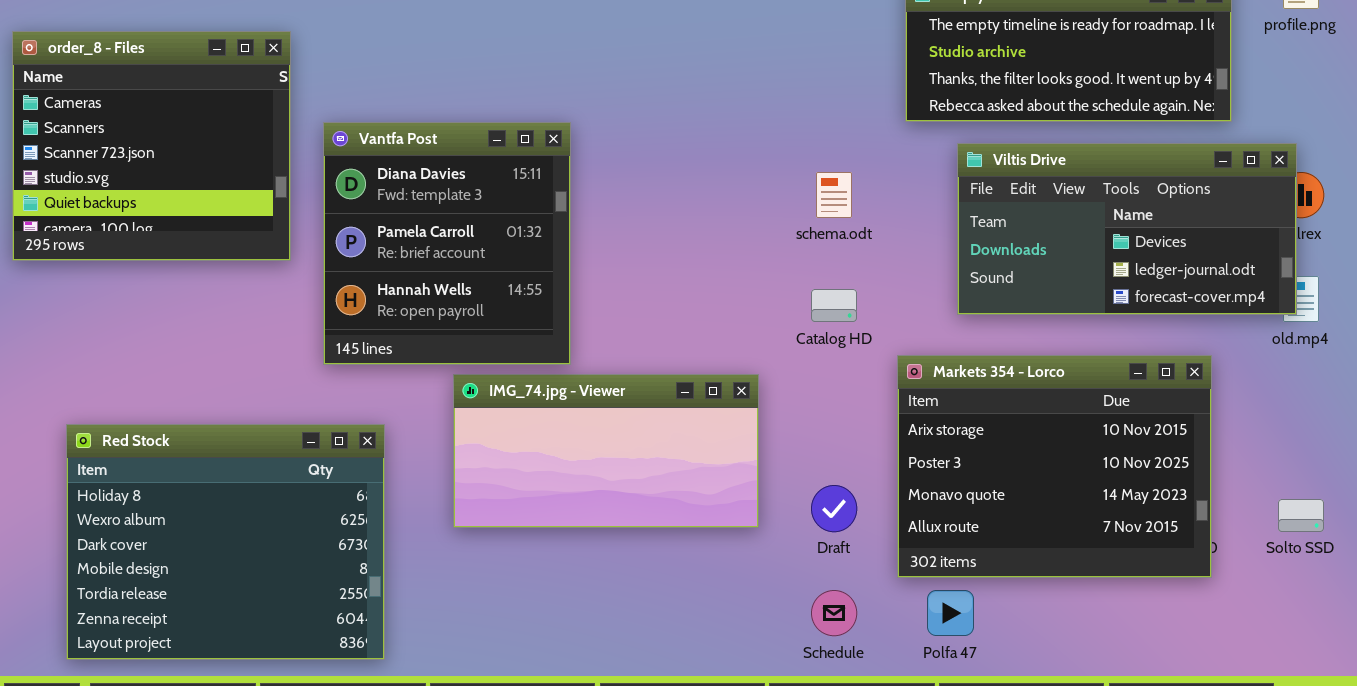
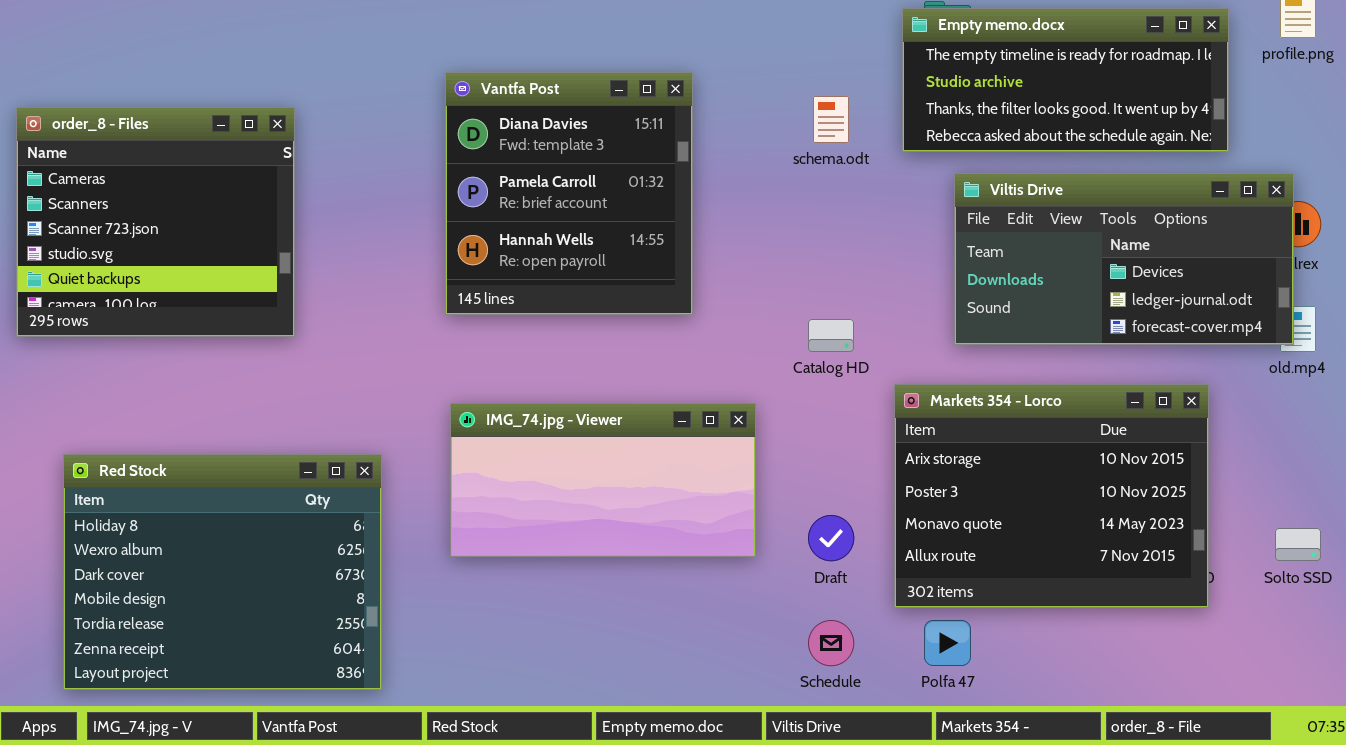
order_8 - Files: [12,31,291,261] -> [16,107,295,337], moved
Vantfa Post: [323,122,571,365] -> [445,72,693,315], moved
schema.odt: [816,172,852,218] -> [813,96,849,143], moved

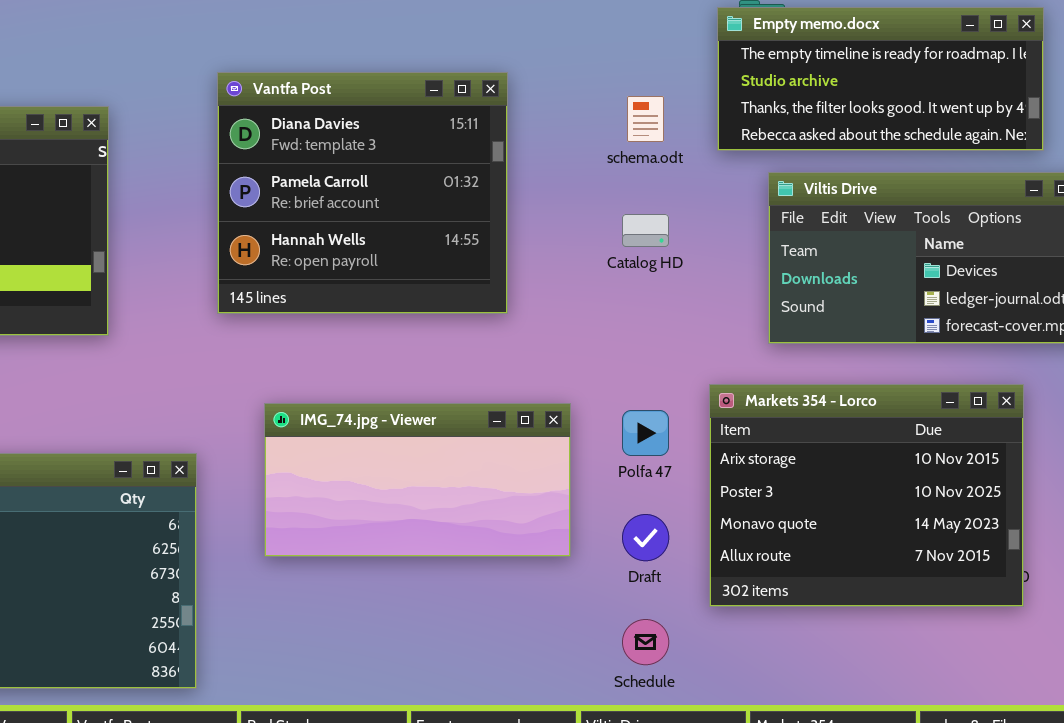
Vantfa Post: [445,72,693,315] -> [217,72,508,314], resized
Catalog HD: [808,319,854,352] -> [622,214,669,247], moved
Polfa 47: [924,620,971,666] -> [622,410,669,456], moved

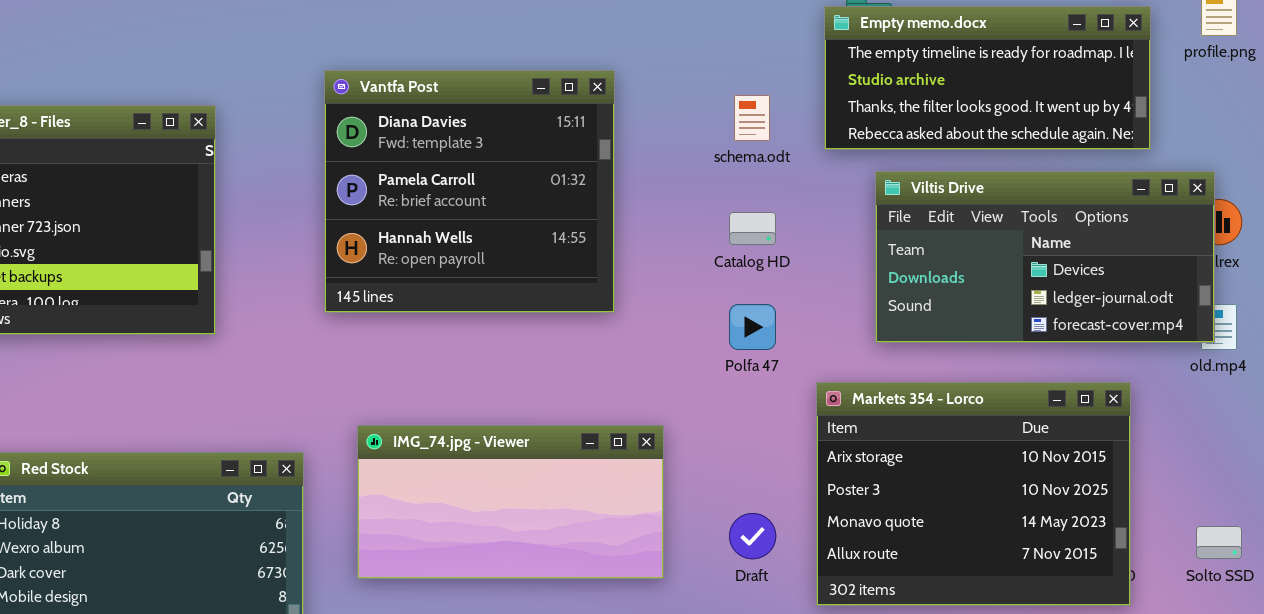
IMG_74.jpg - Viewer: [264,403,571,557] -> [357,425,664,579], moved
Polfa 47: [622,410,669,456] -> [729,304,776,350], moved

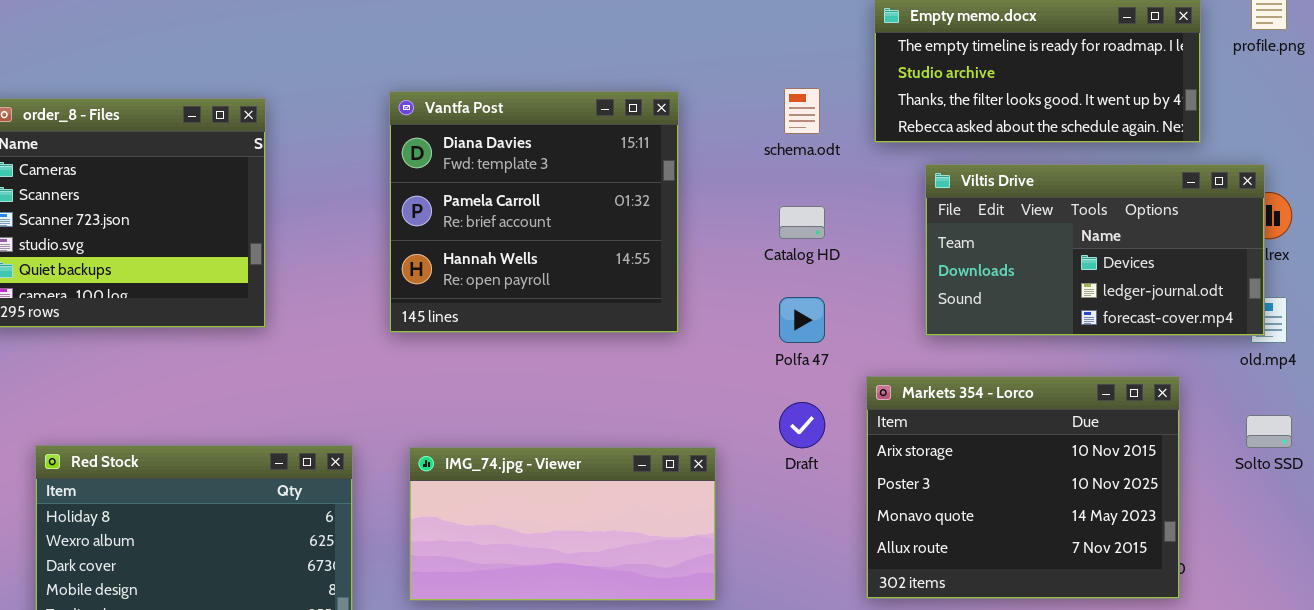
Vantfa Post: [324,70,615,313] -> [389,91,679,333], moved
IMG_74.jpg - Viewer: [357,425,664,579] -> [409,447,716,601], moved
Draft: [729,513,776,559] -> [779,402,825,448], moved
Solto SSD: [1196,526,1242,559] -> [1246,415,1292,448], moved

